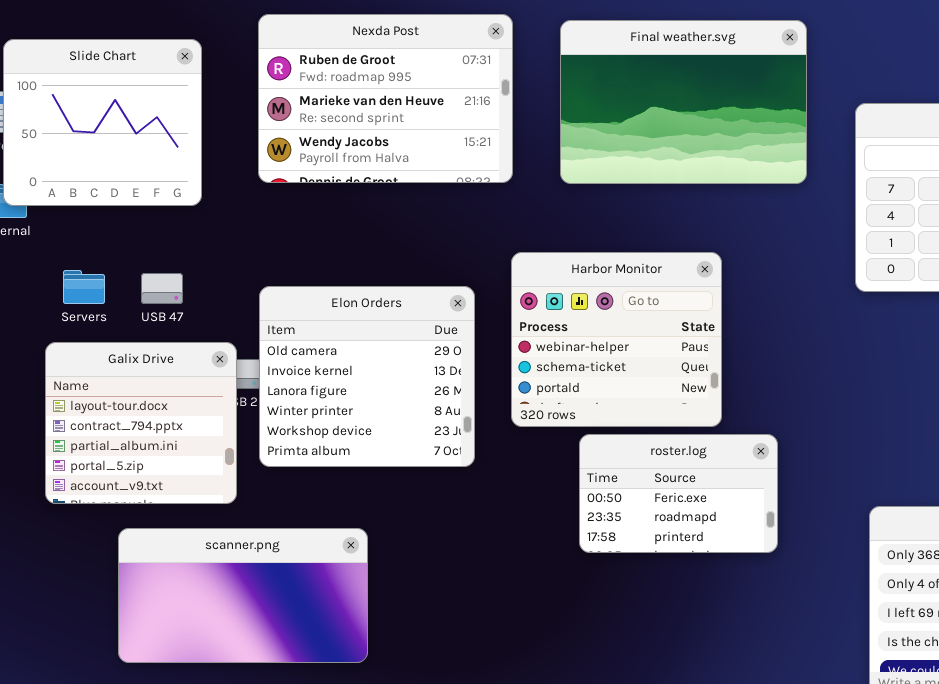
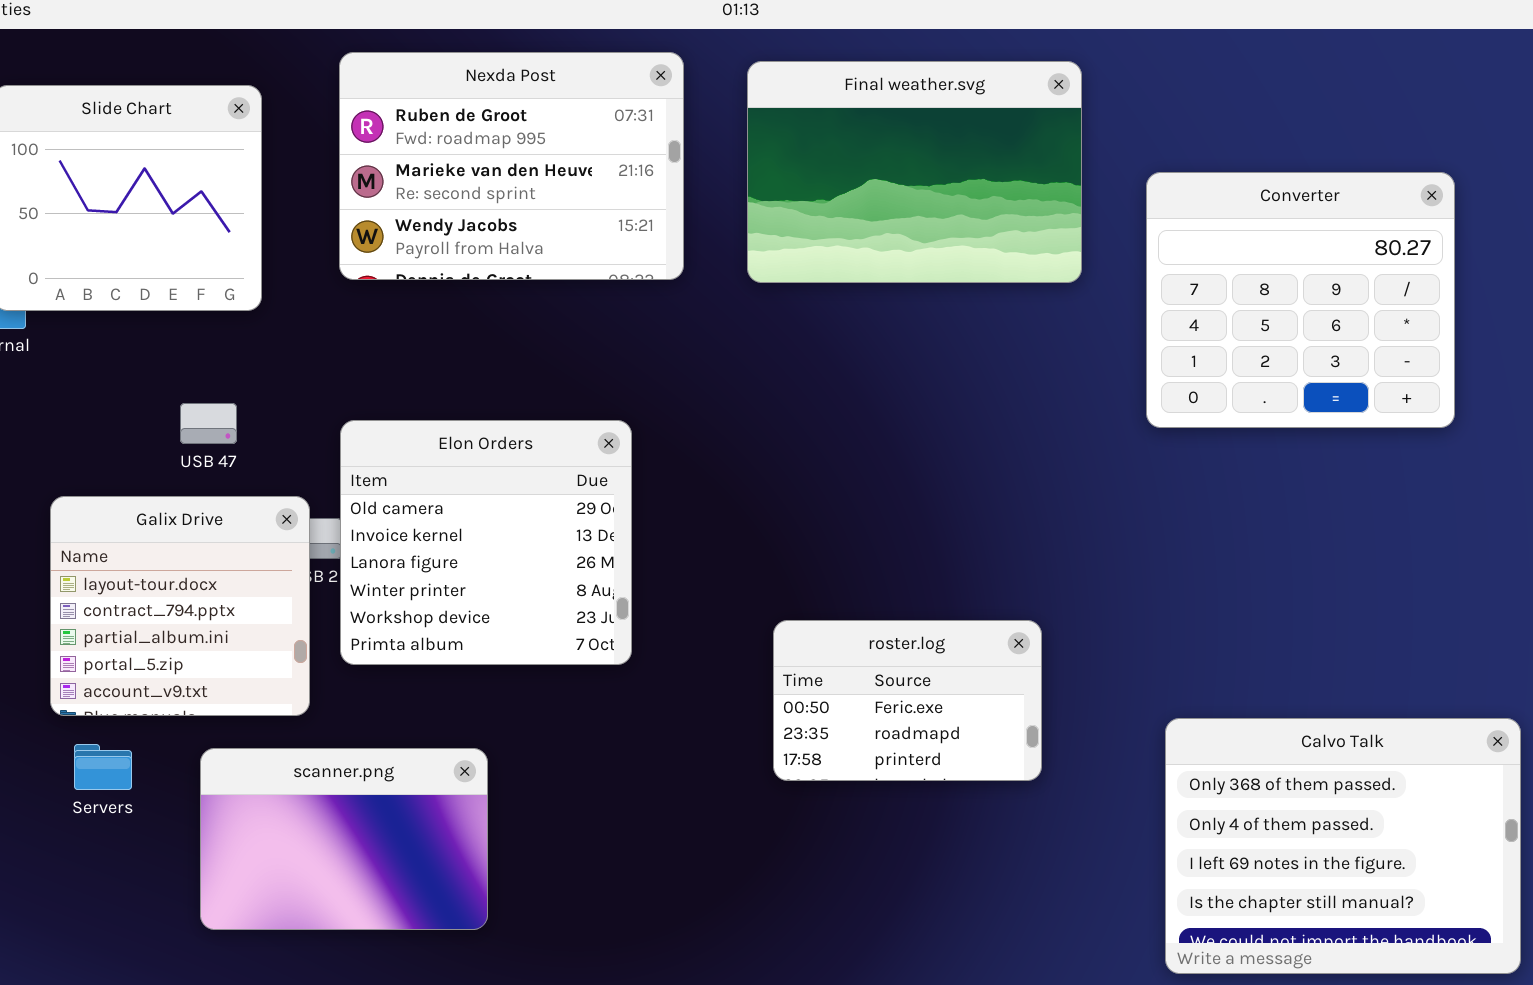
Harbor Monitor: [511,252,722,427] -> none, closed
Servers: [63,270,105,304] -> [74,744,132,790], moved
scanner.png: [118,528,368,663] -> [200,748,488,930], resized

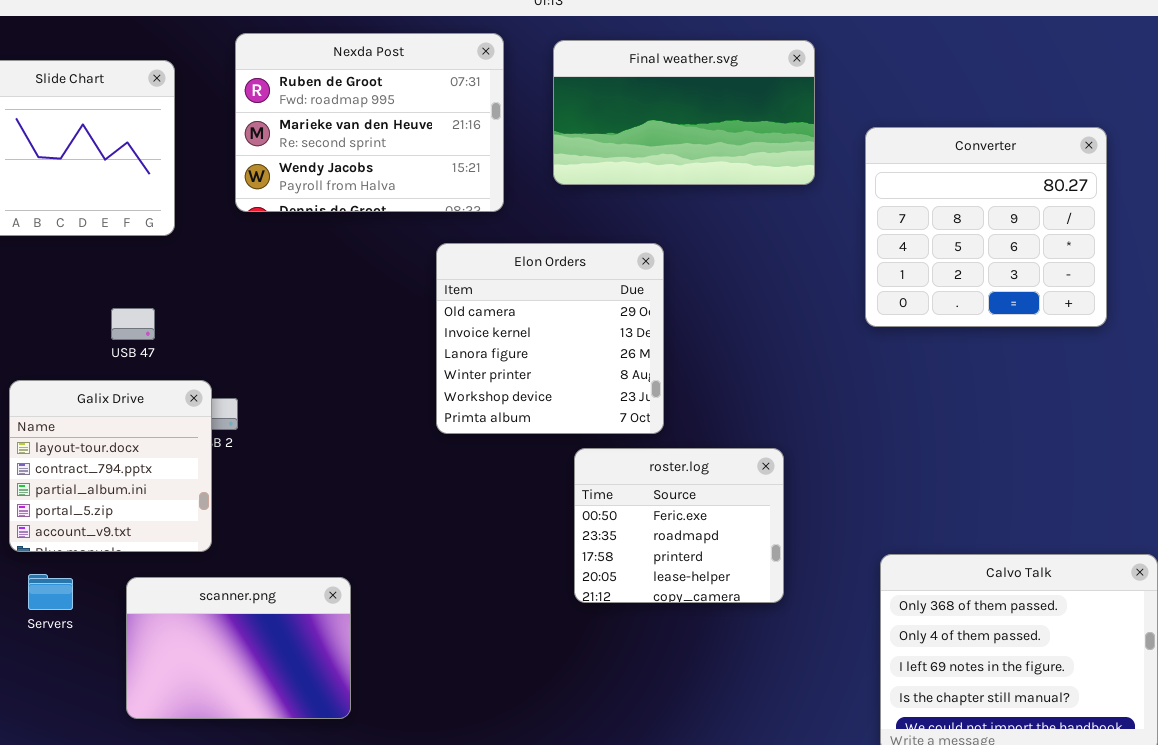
Final weather.svg: [747,61,1082,283] -> [553,40,815,185], resized
Elon Orders: [340,420,632,665] -> [436,243,664,434], moved
roster.log: [773,620,1042,781] -> [574,448,784,603], resized

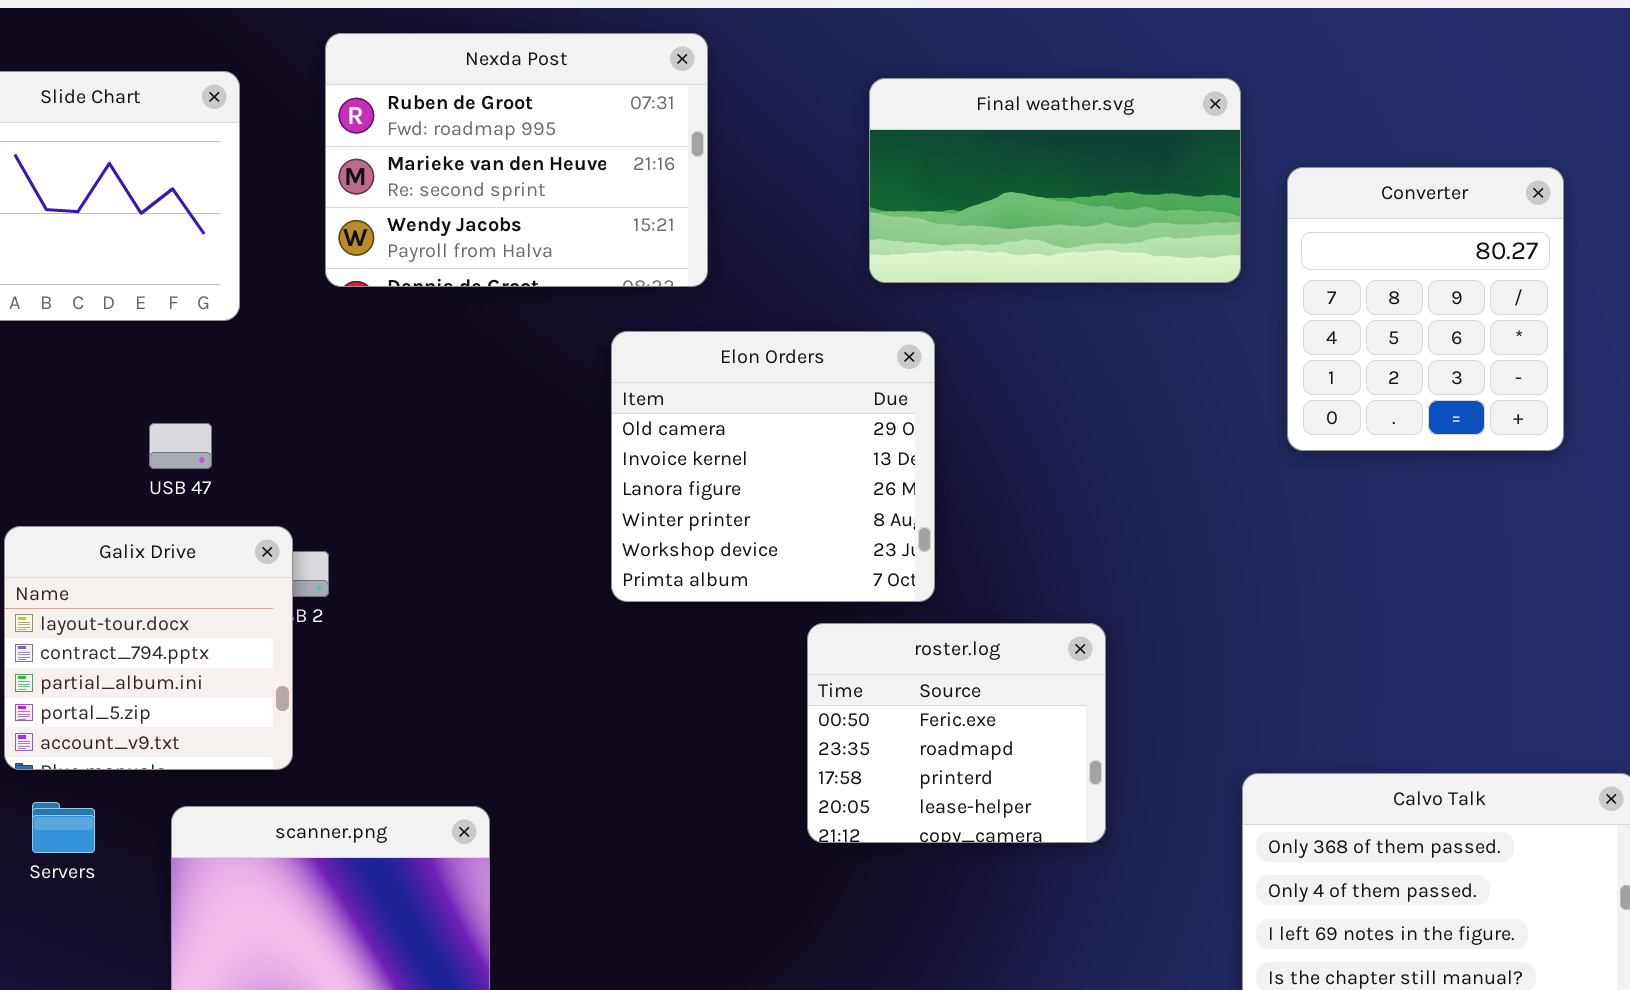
Final weather.svg: [553,40,815,185] -> [869,78,1241,283], moved
Converter: [865,127,1107,327] -> [1287,167,1564,451], resized

